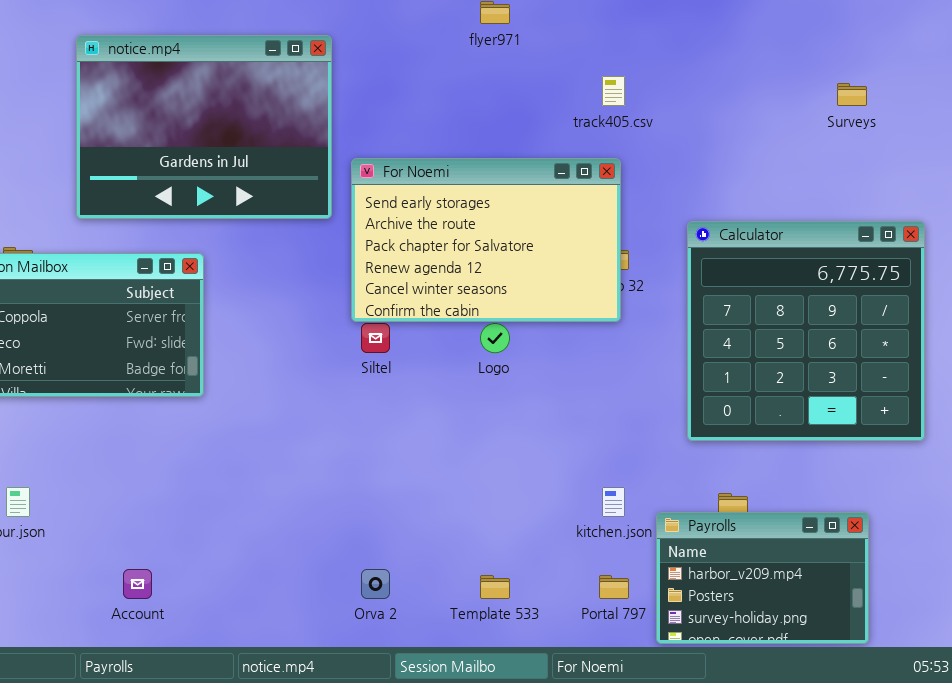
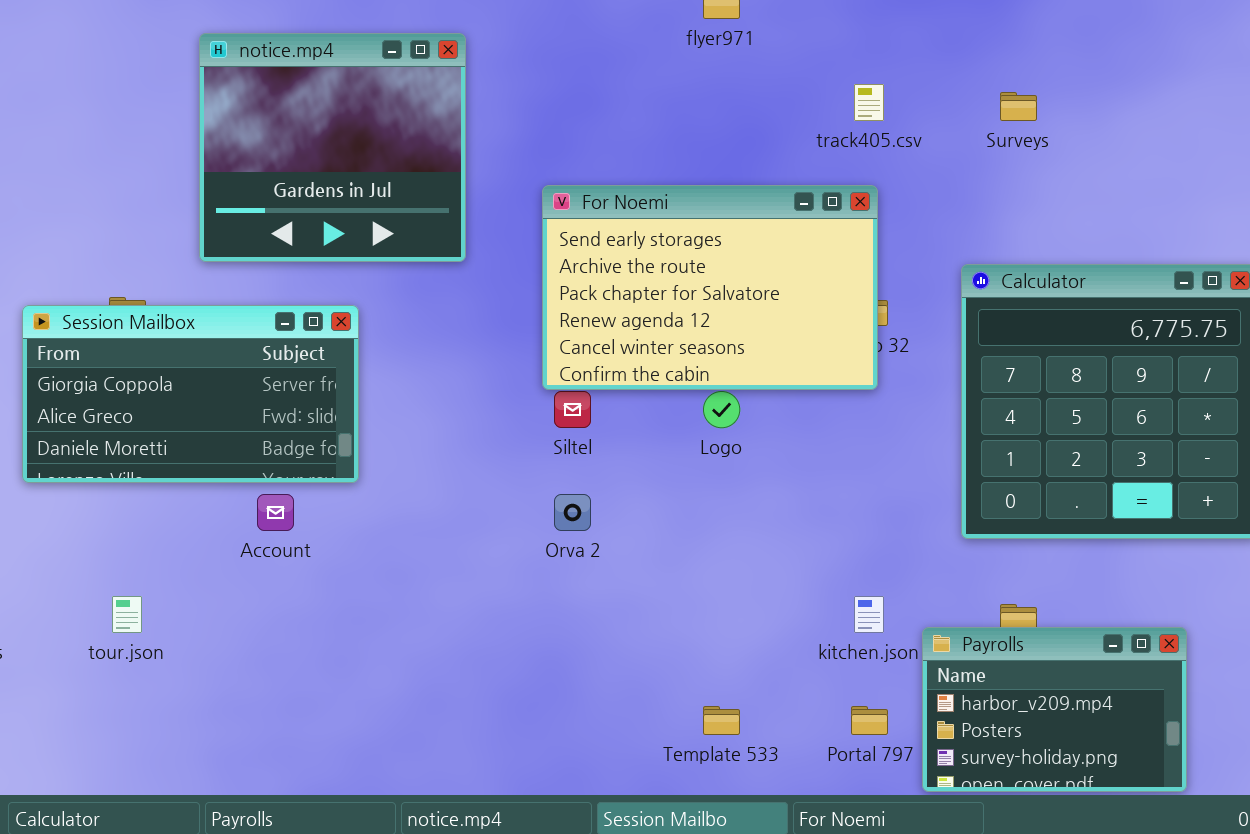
notice.mp4: [76,35,332,219] -> [199,33,466,262], resized
Surveys: [837,83,867,106] -> [1000,92,1037,121], moved
Account: [123,569,152,599] -> [257,494,294,531], moved
Orva 2: [361,569,390,599] -> [554,494,591,531], moved

